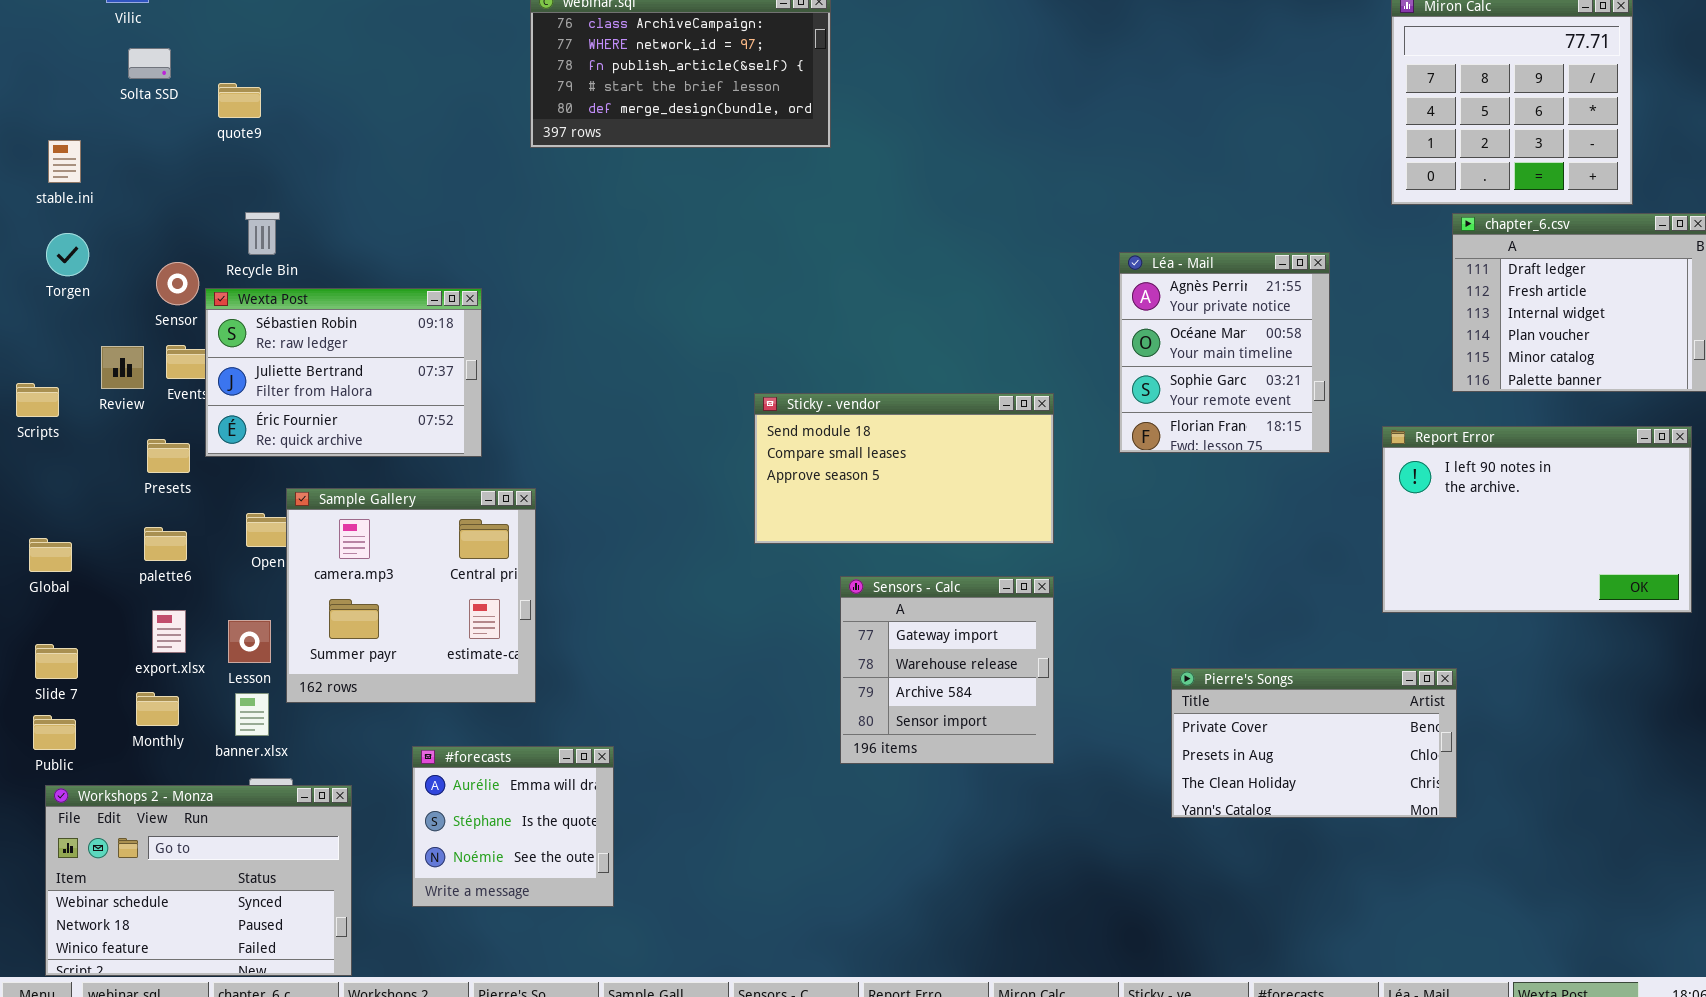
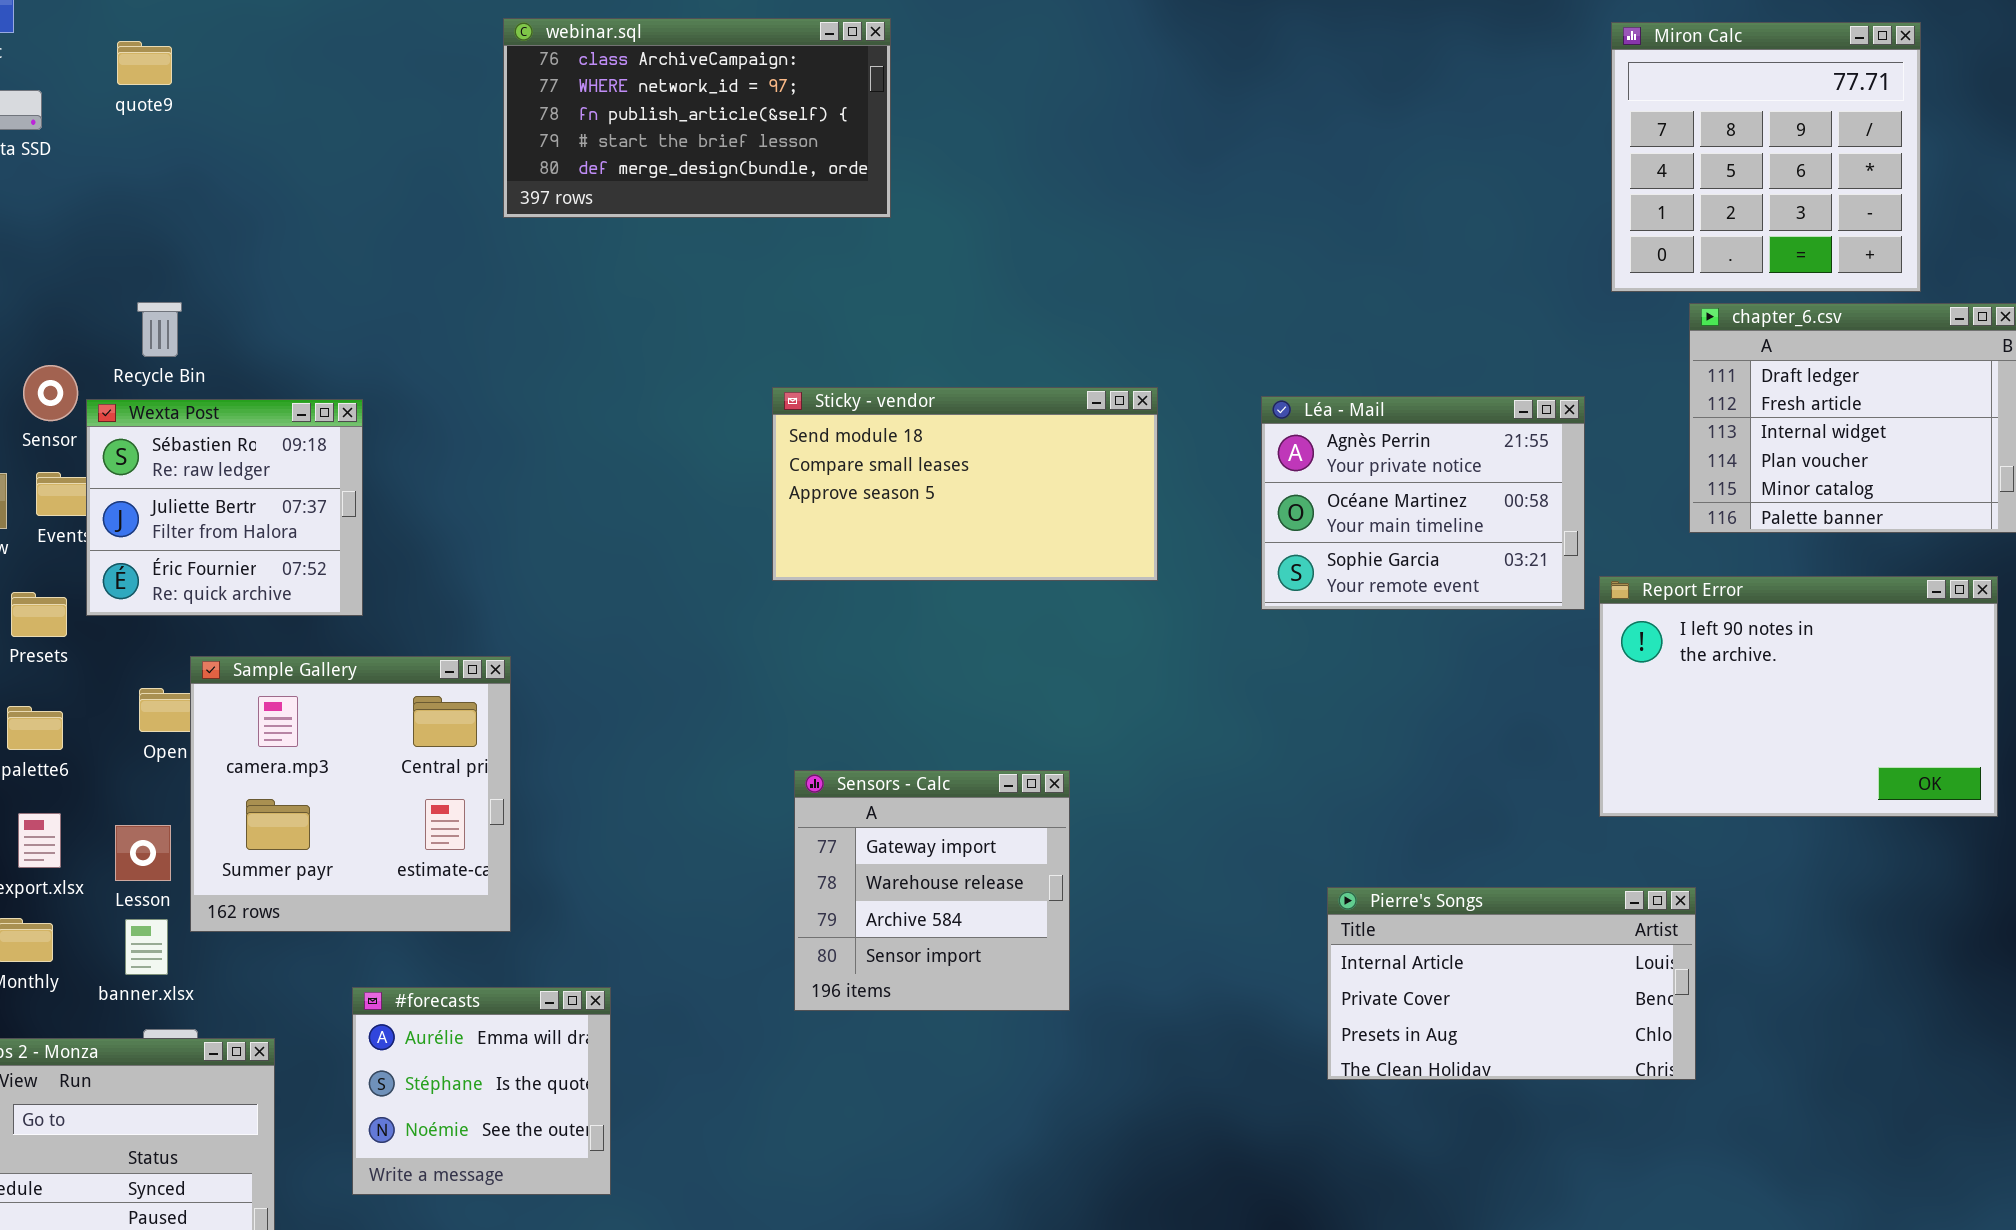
quote9: [218,83,261,118] -> [117,41,172,85], moved
Léa - Mail: [1119,252,1330,453] -> [1261,396,1585,610], resized
Wexta Post: [205,288,482,457] -> [86,399,363,616], resized
Sticky - vendor: [754,393,1054,544] -> [772,387,1158,581], moved
Sensors - Calc: [840,576,1054,764] -> [794,770,1070,1011], moved
Pierre's Songs: [1171,668,1457,818] -> [1327,887,1696,1080], scrolled up 1 row

